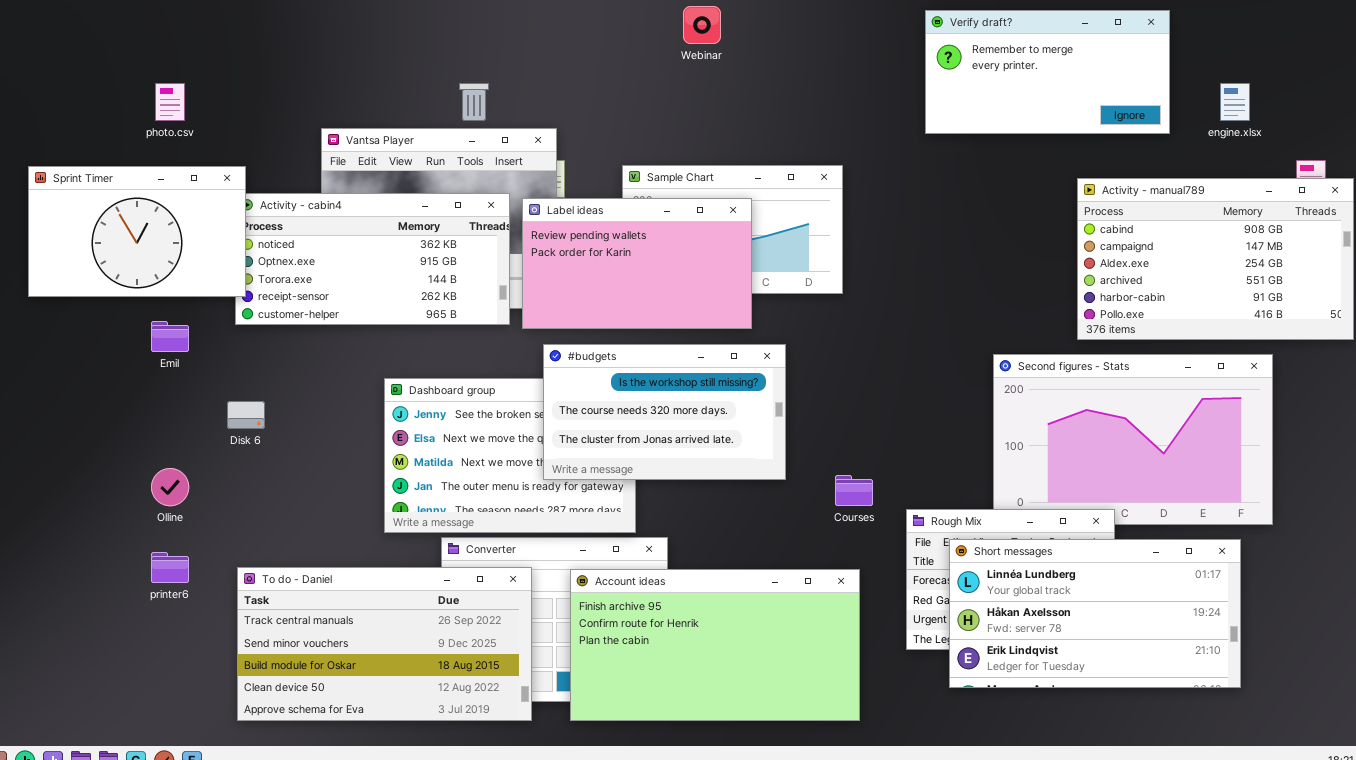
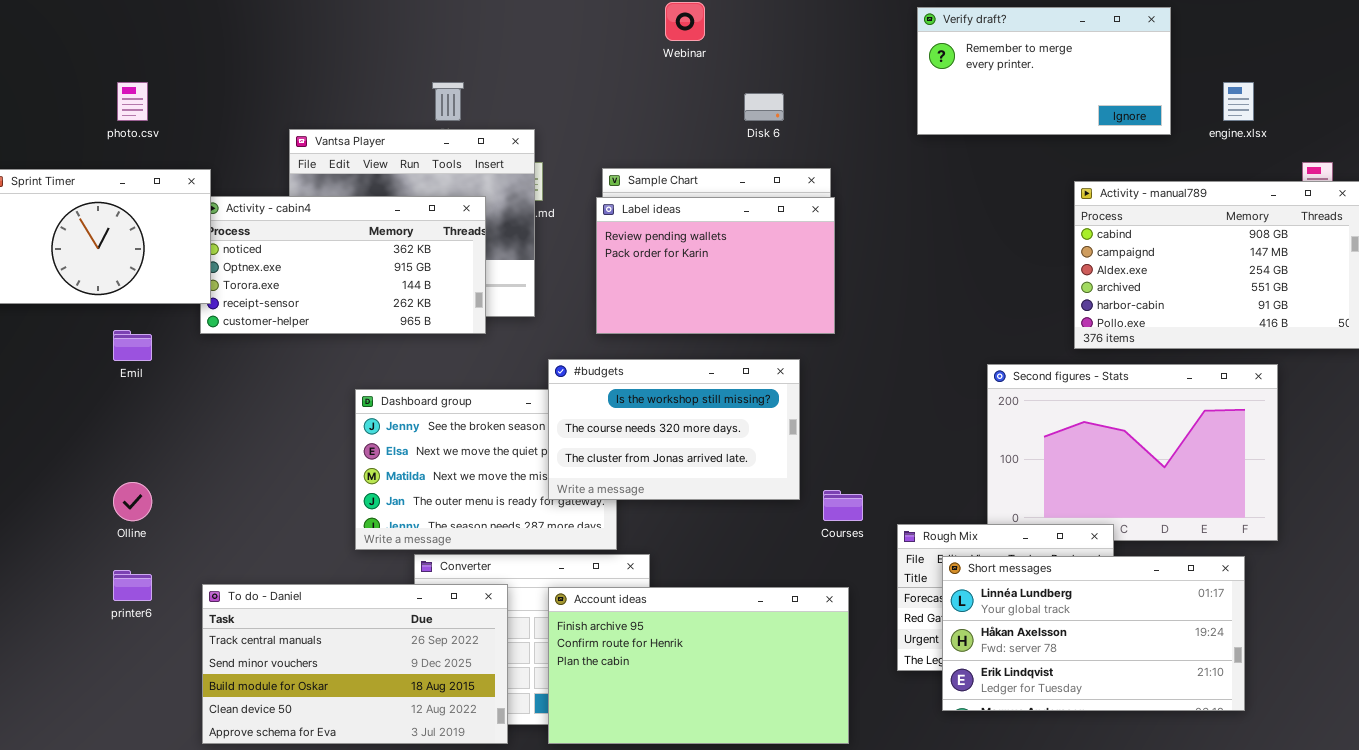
Label ideas: [522,198,752,329] -> [596,197,835,334], moved
#budgets: [543,344,786,480] -> [548,359,800,500], moved
Disk 6: [227,401,265,429] -> [744,93,784,121], moved

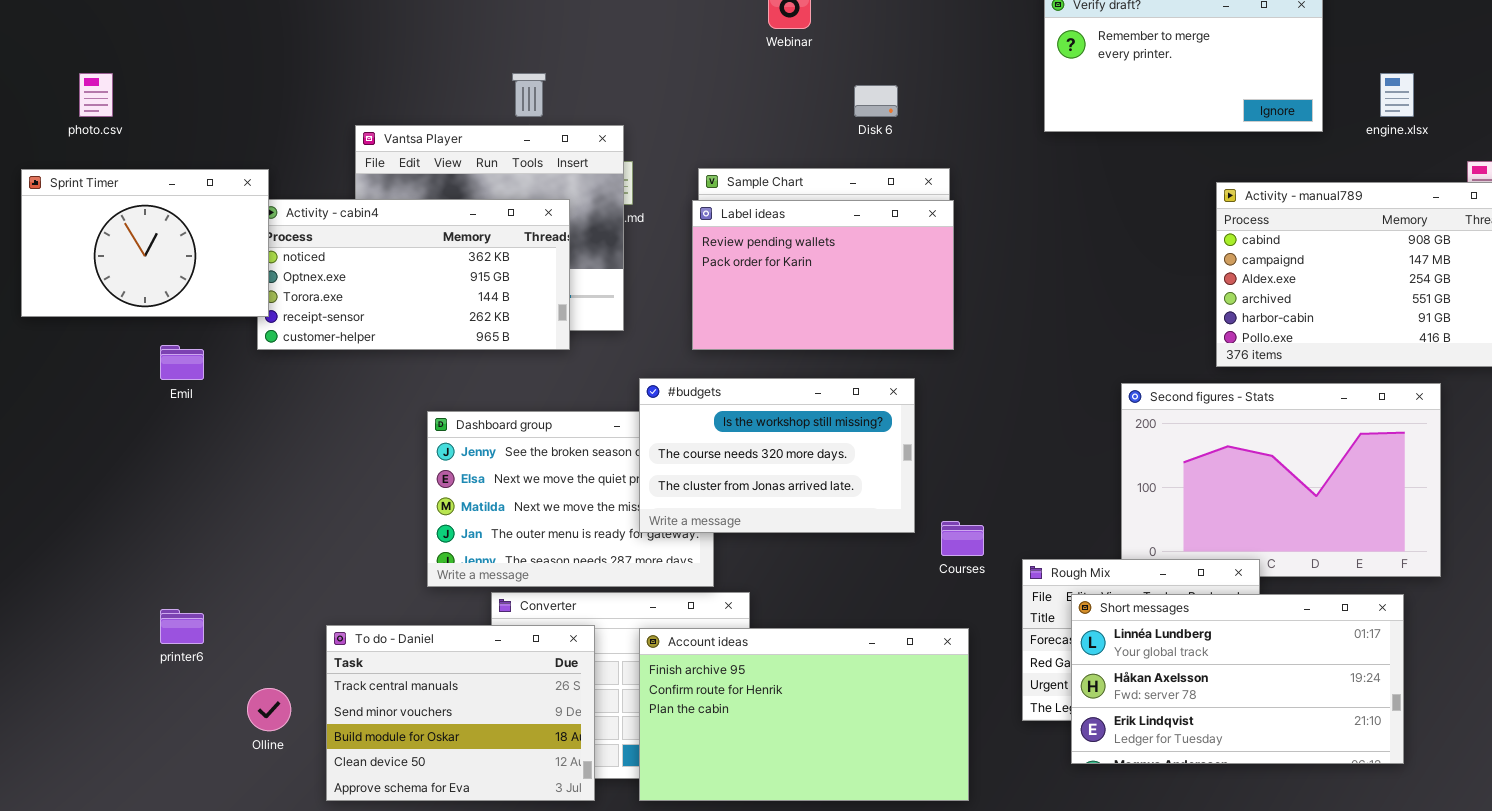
photo.csv: [117,82,148,121] -> [79,73,113,117], moved
Olline: [113,482,152,521] -> [247,688,291,731], moved
To do - Daniel: [202,584,508,744] -> [326,625,595,801], resized

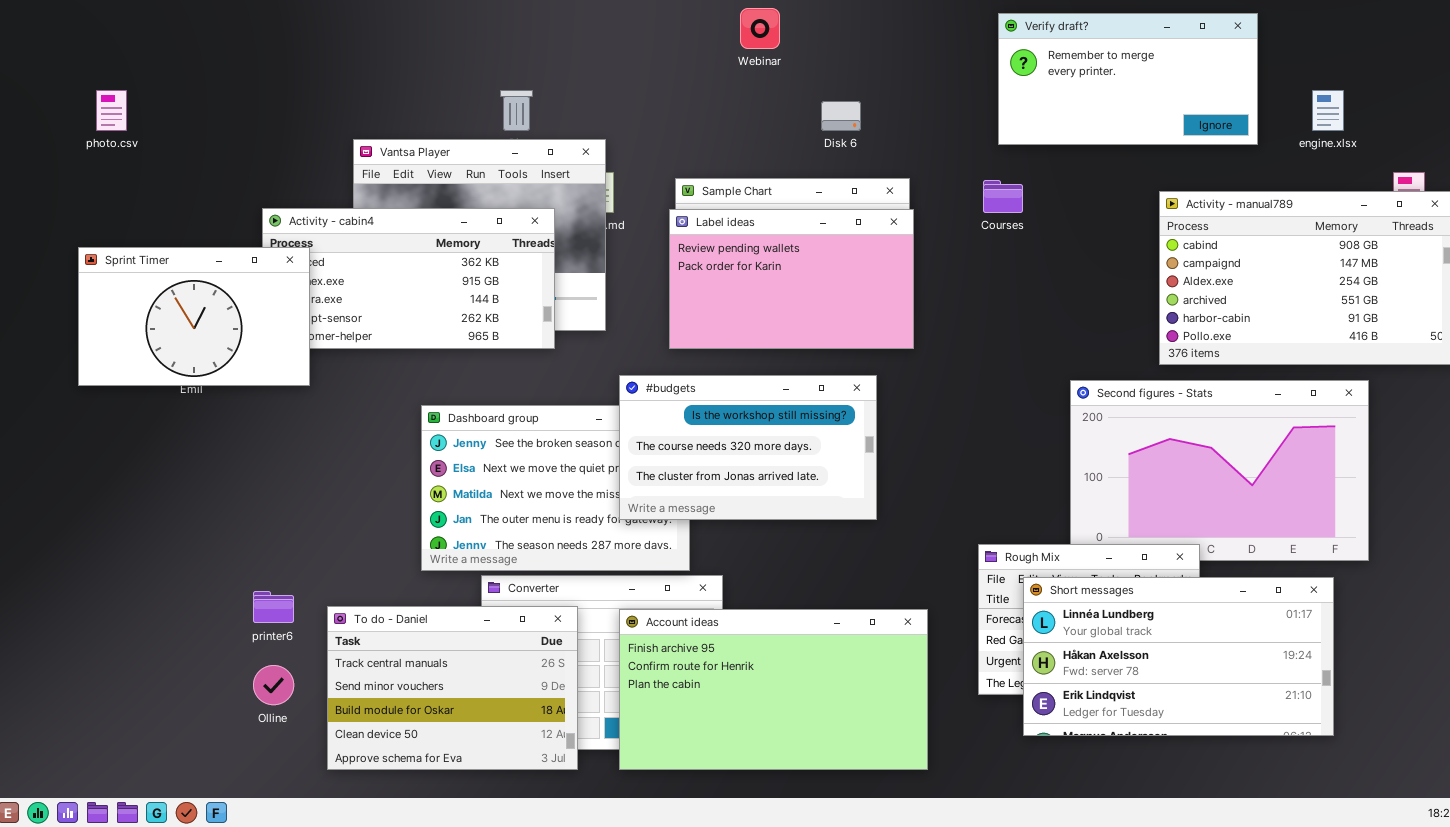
Sprint Timer: [21,169,269,317] -> [78,247,310,386], moved
Courses: [941,521,984,556] -> [983,180,1023,213], moved
printer6: [160,609,204,644] -> [253,591,294,623], moved

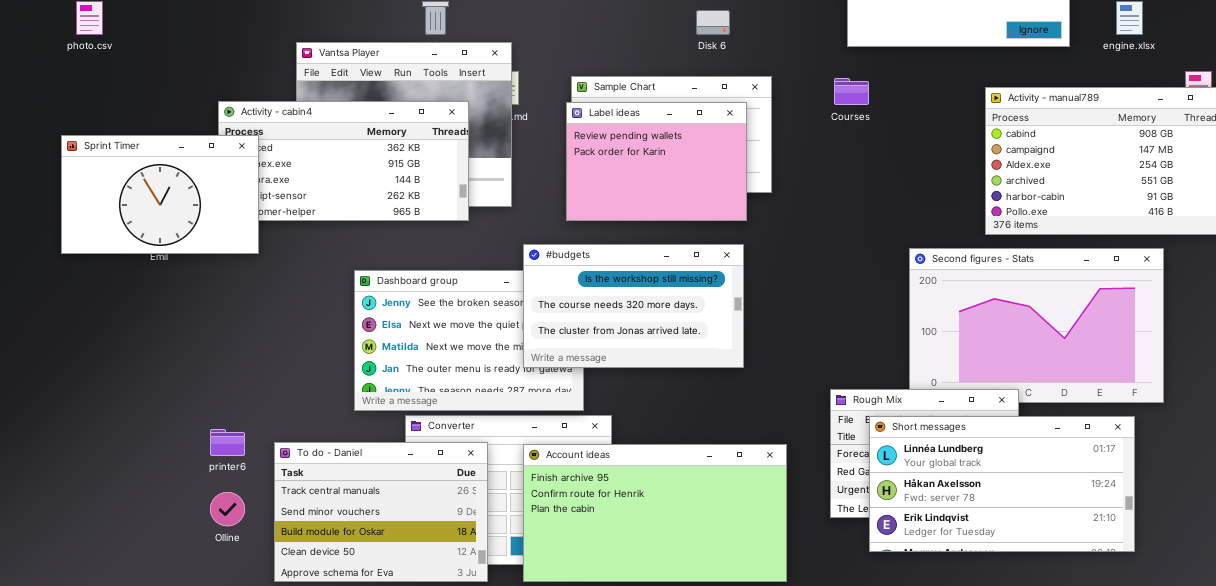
Label ideas: [669,209,914,349] -> [566,102,747,221], resized

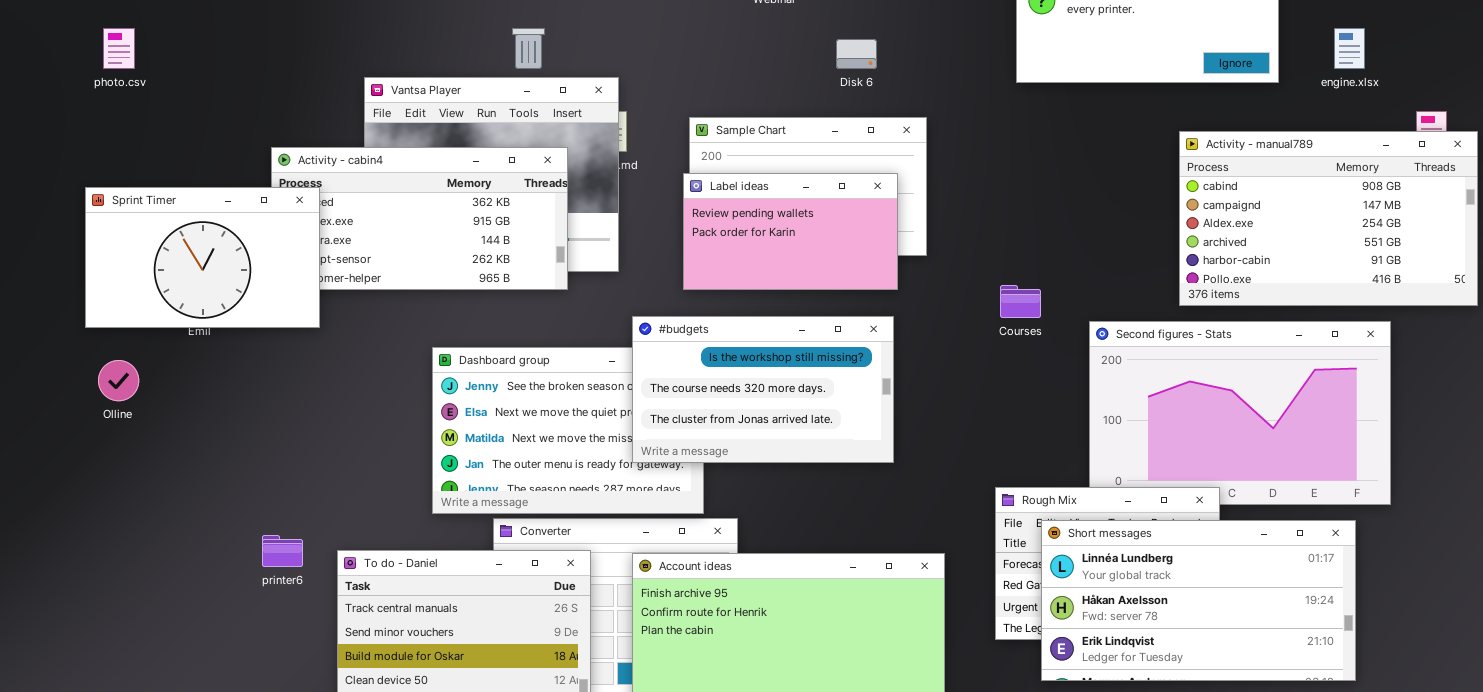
Courses: [834,78,869,105] -> [1000,285,1041,318], moved
Label ideas: [566,102,747,221] -> [683,173,898,290], resized
Olline: [210,492,245,526] -> [98,360,139,401], moved

